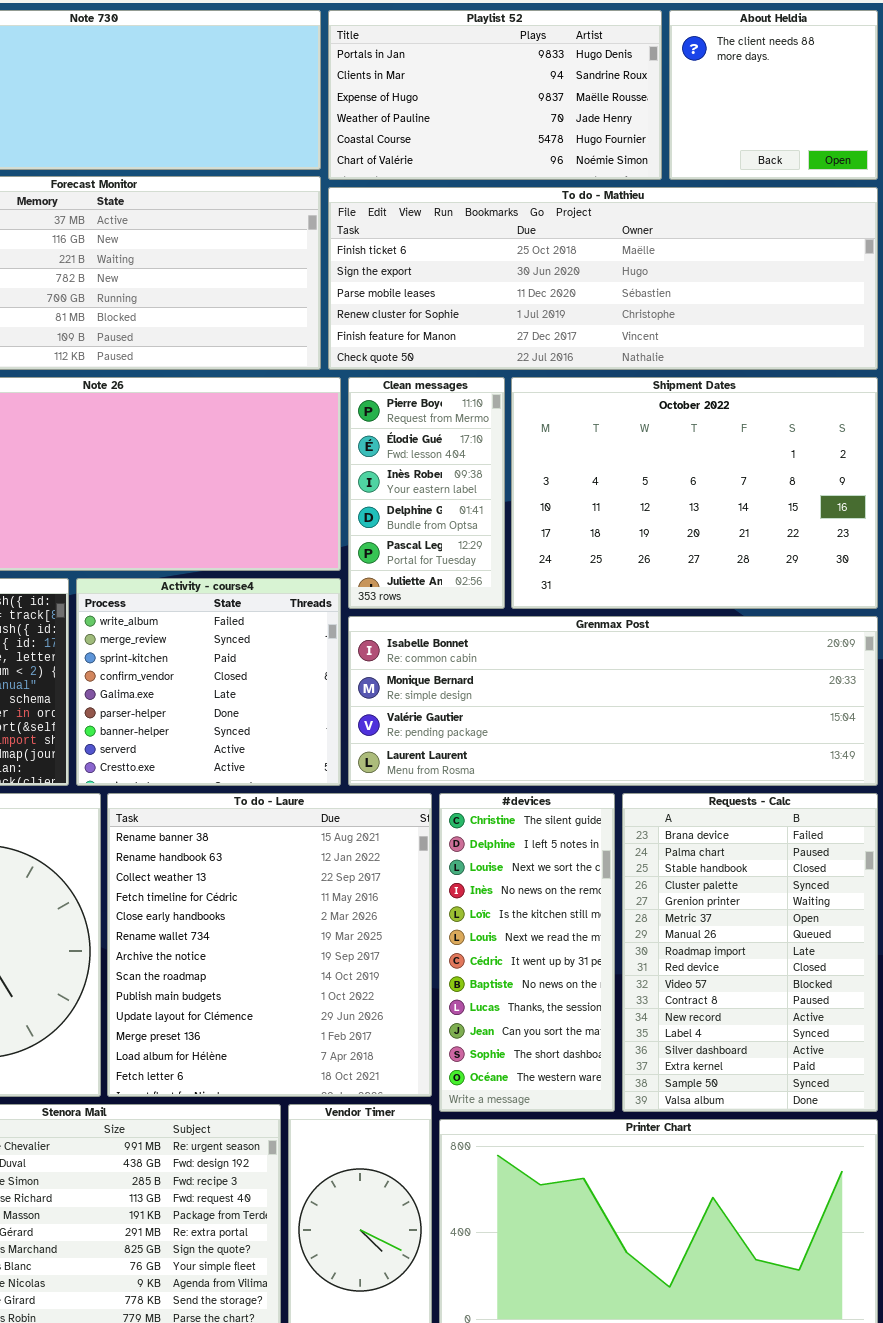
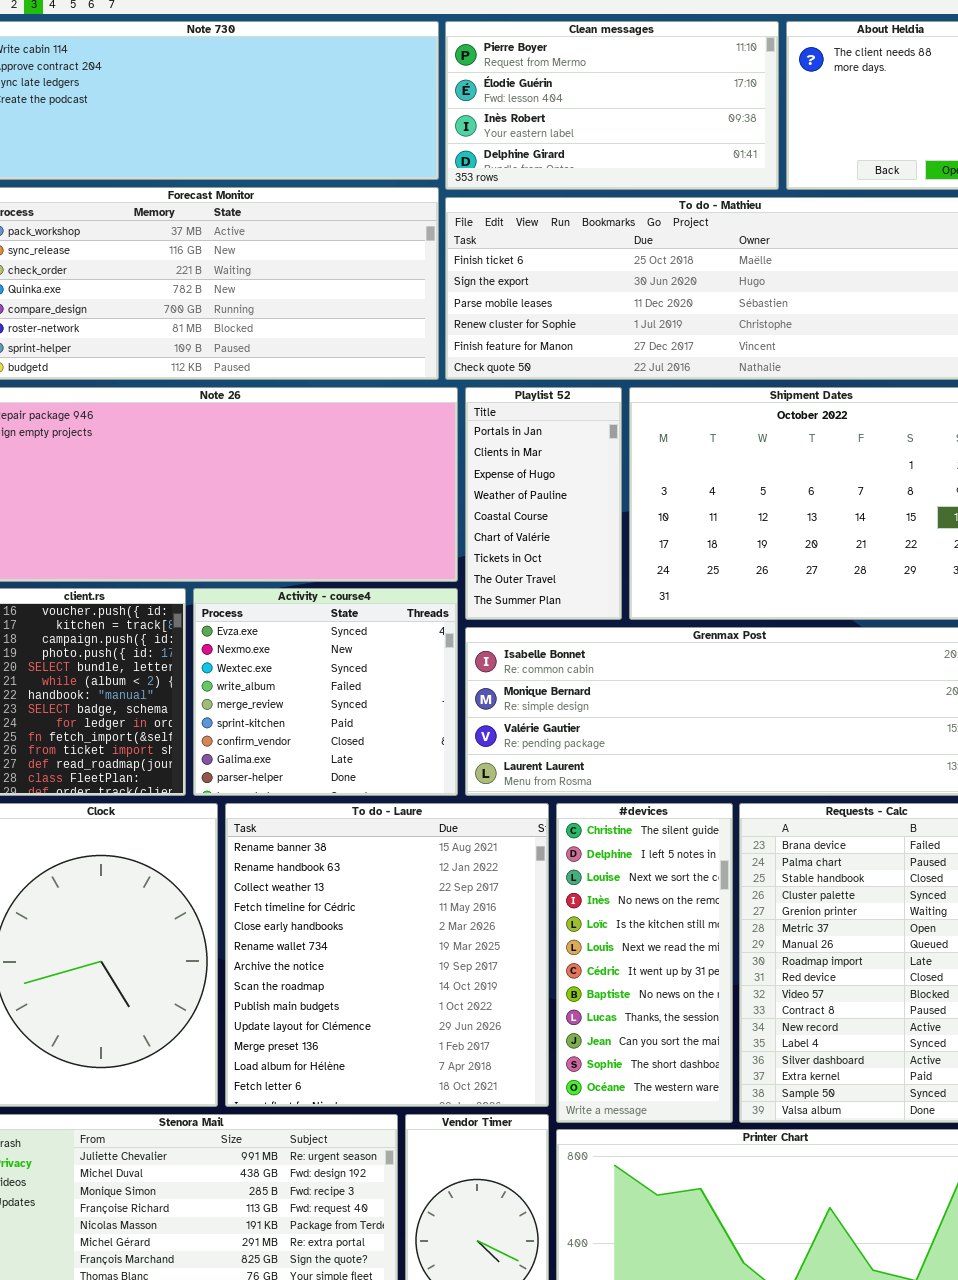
Playlist 52: [328,10,662,180] -> [465,387,622,620], moved, resized
Clean messages: [348,377,505,609] -> [445,21,779,190], moved, resized
Activity - course4: [76,578,341,786] -> [193,588,458,796], scrolled up 3 rows

